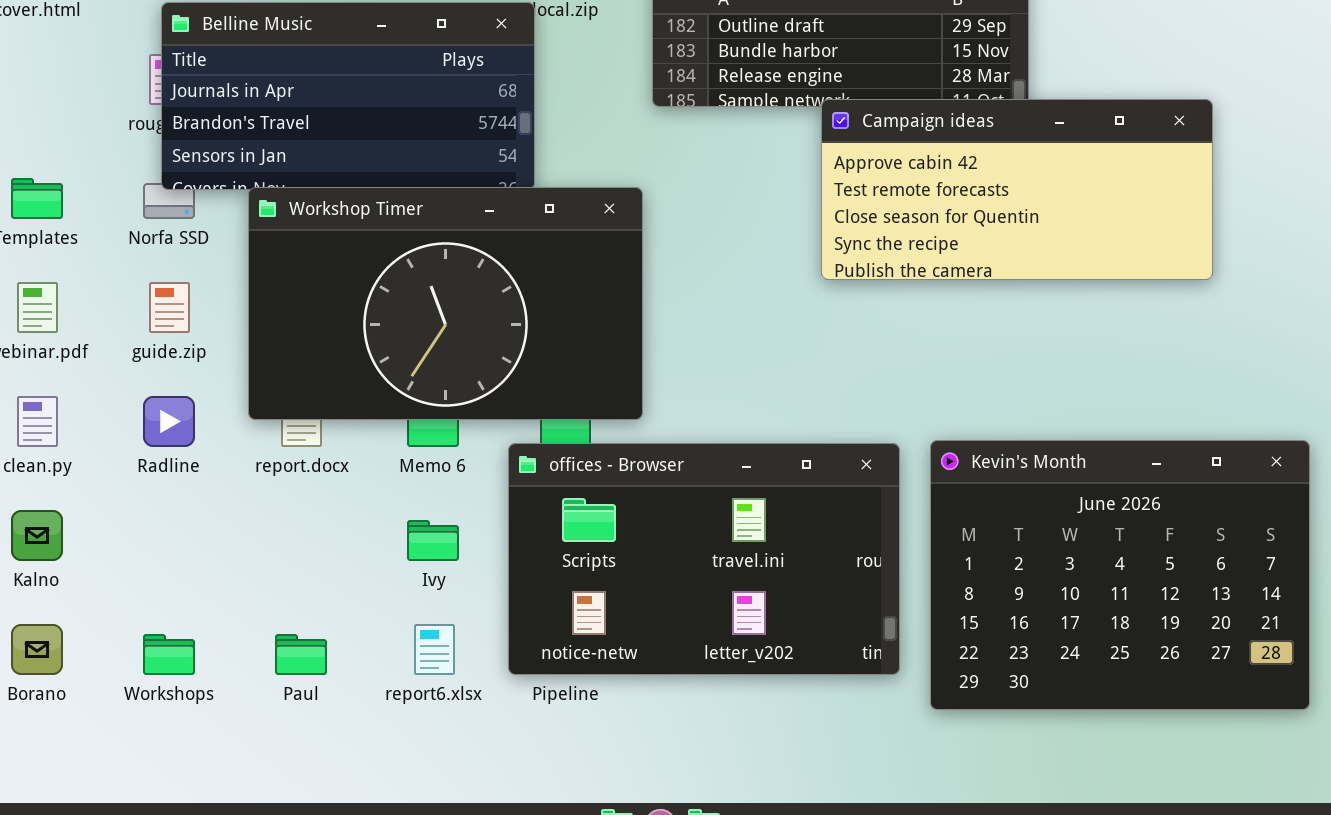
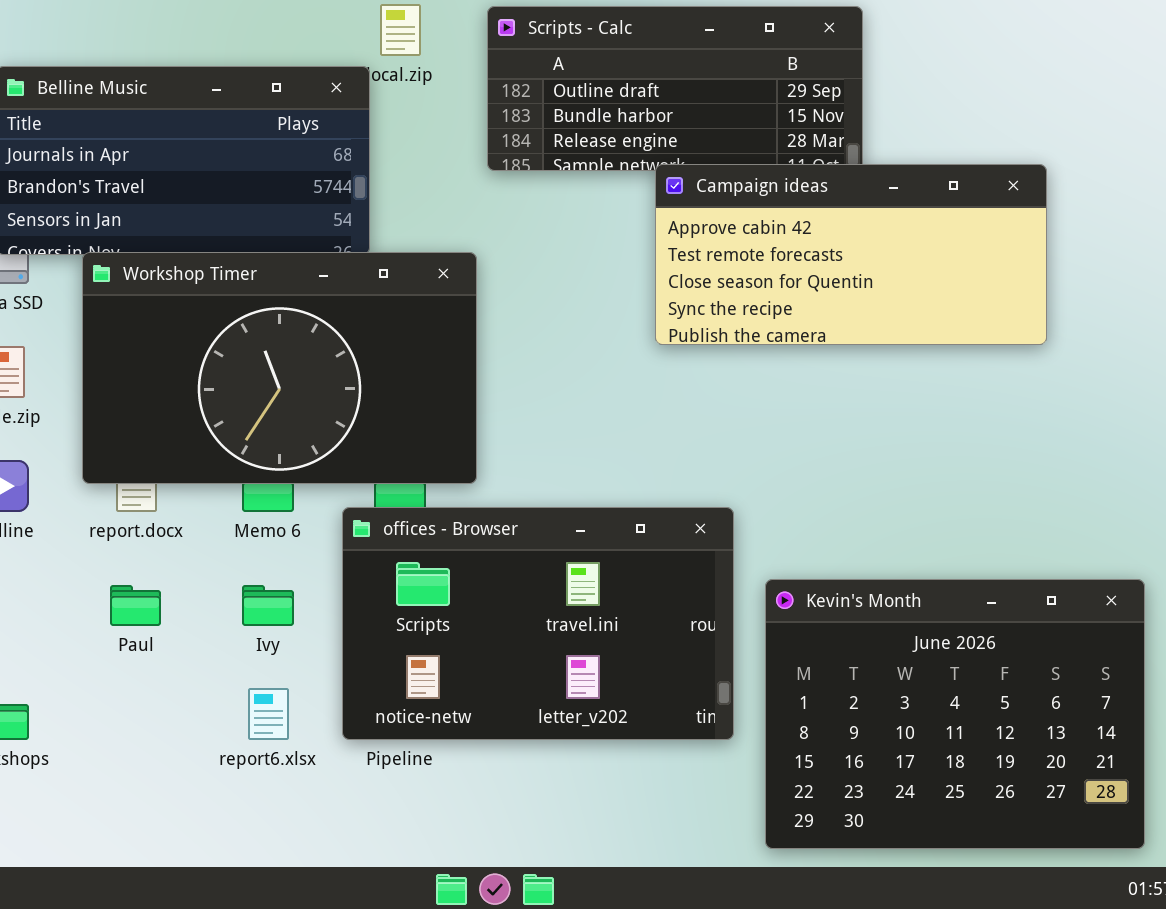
Kevin's Month: [930,440,1310,710] -> [765,579,1145,849], moved
Paul: [275,634,327,675] -> [110,585,161,626], moved

